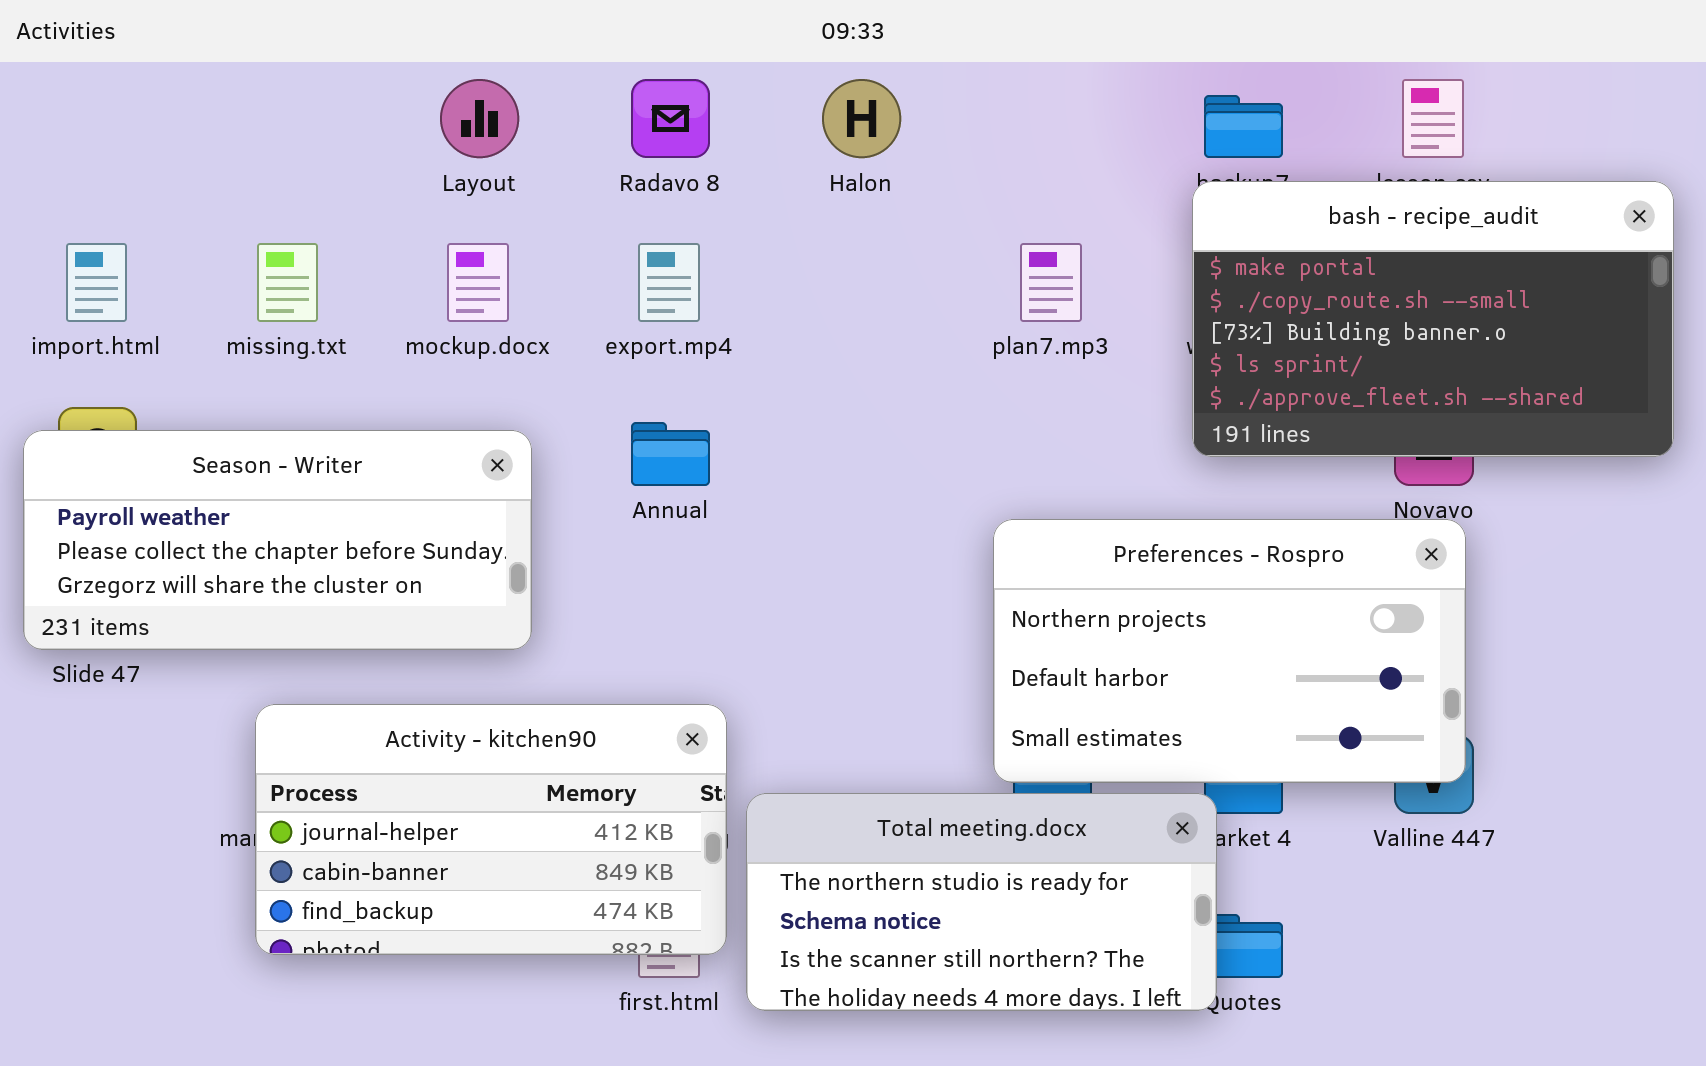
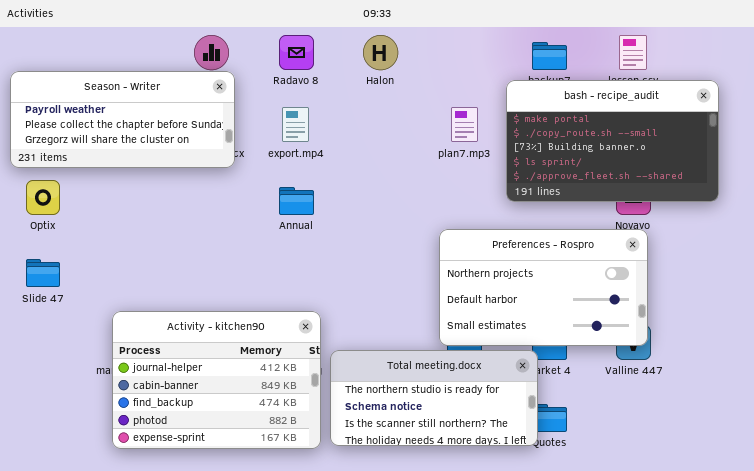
bash - recipe_audit: [1192,181,1674,457] -> [506,80,719,202], moved
Season - Writer: [23,430,532,650] -> [10,71,235,168], moved
Activity - kitchen90: [255,704,727,955] -> [112,311,321,449], resized

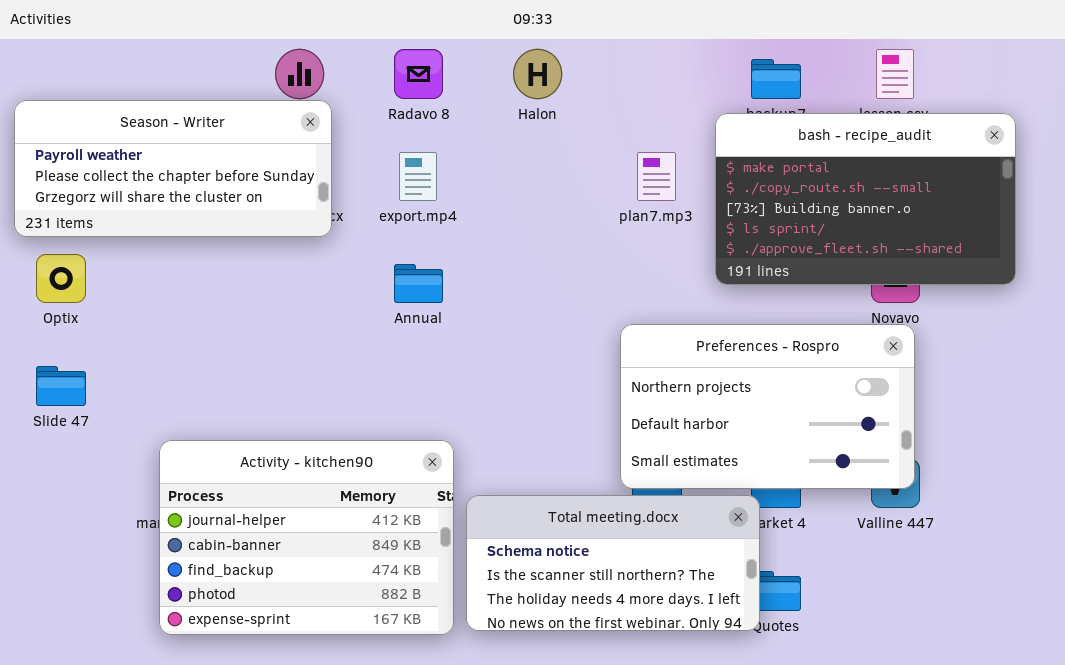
Total meeting.docx: [330,350,538,446] -> [466,495,760,631], scrolled down 1 row

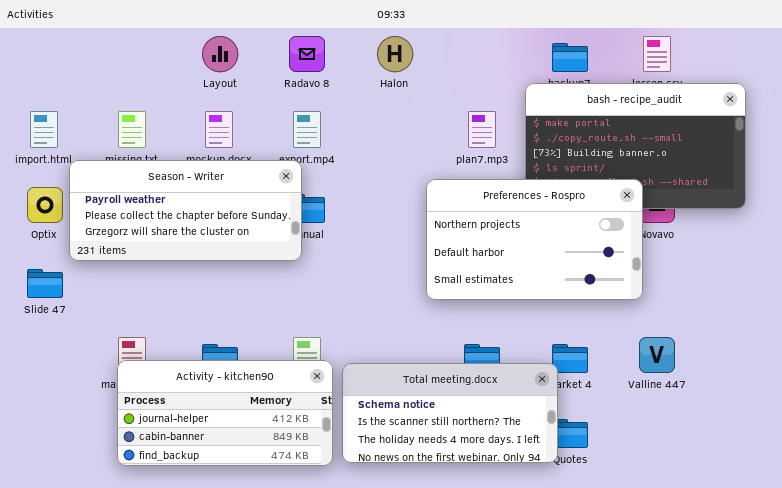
Season - Writer: [14,100,332,237] -> [69,160,302,261], moved
Preferences - Rospro: [620,324,915,489] -> [426,179,643,300], moved
Activity - kitchen90: [159,440,454,635] -> [117,360,333,466], resized

